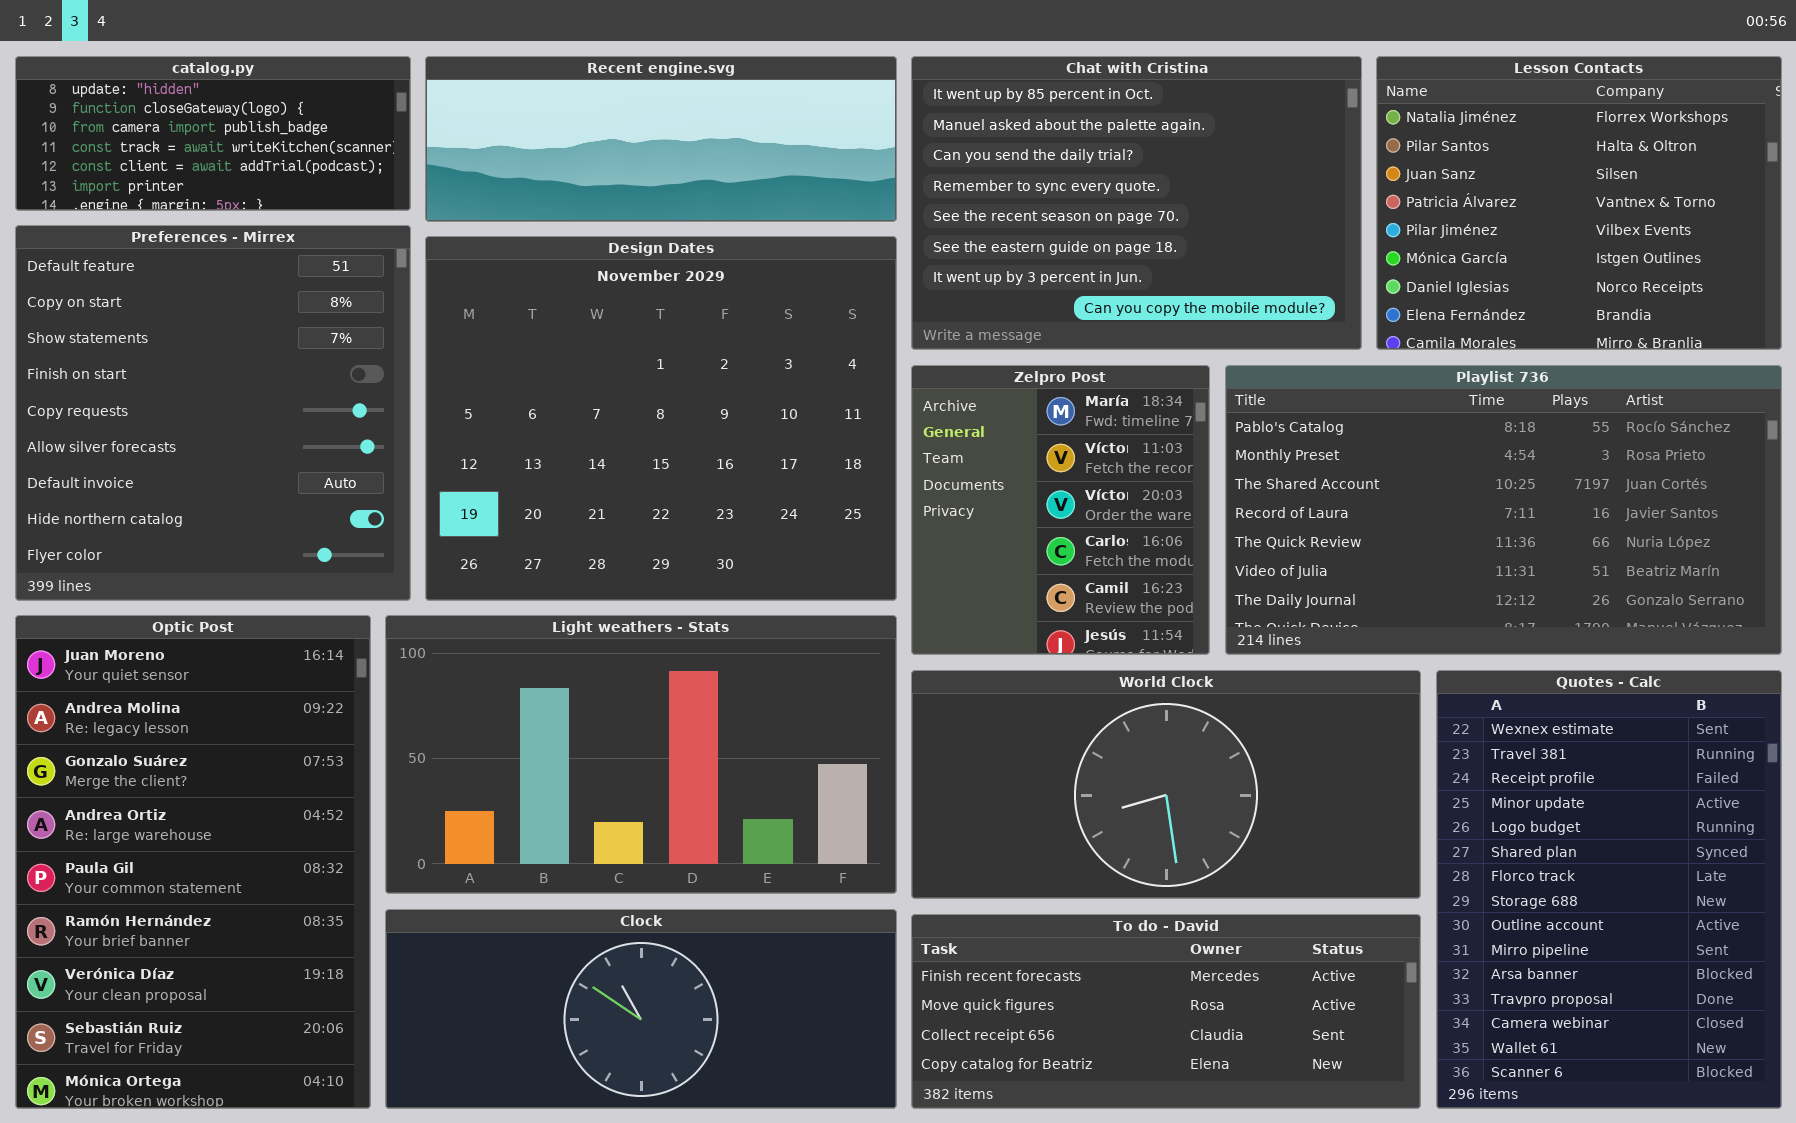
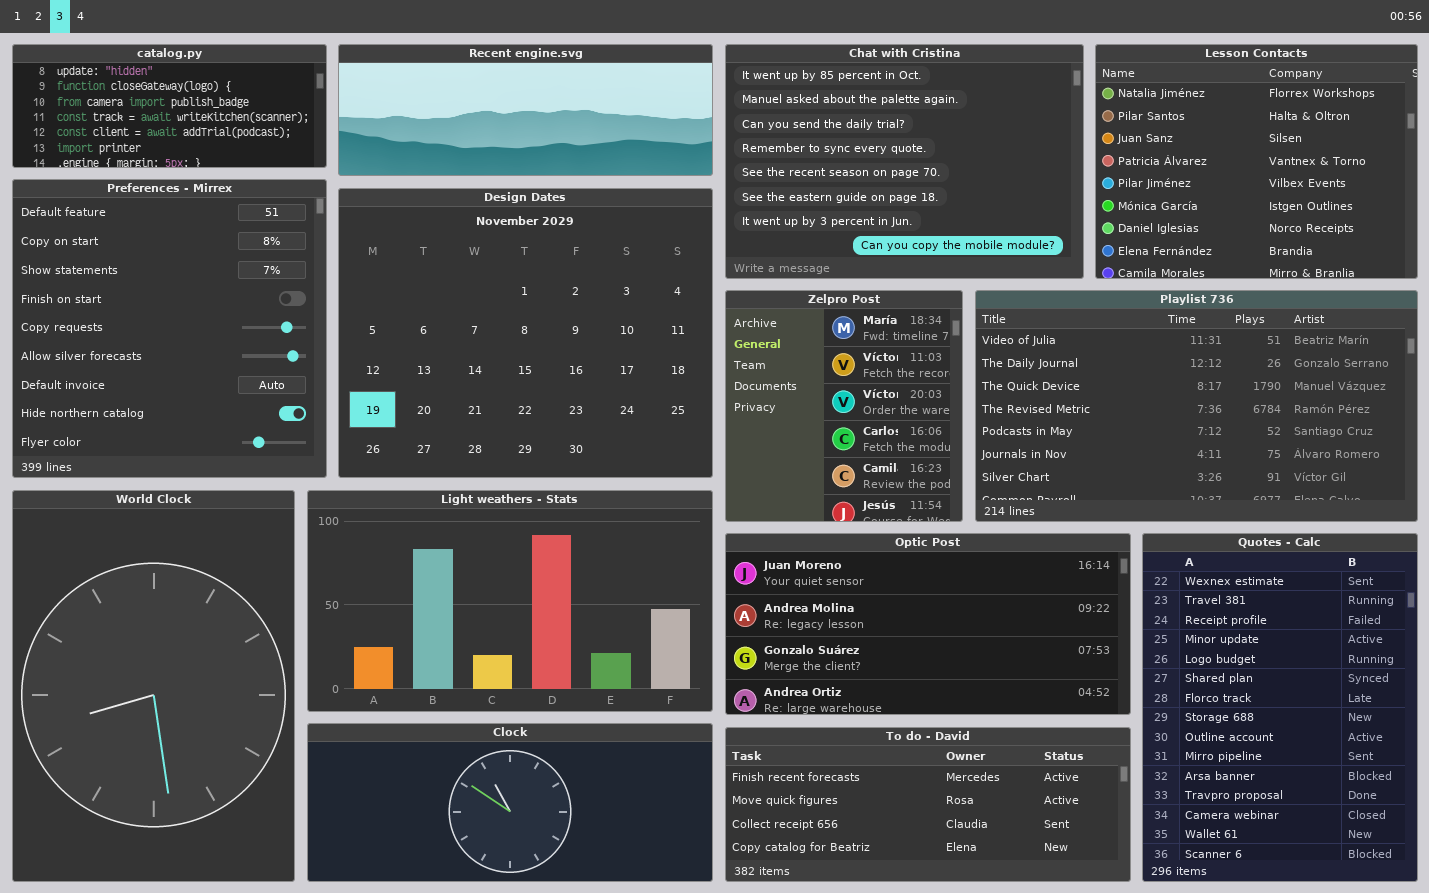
Playlist 736: [1225,365,1782,655] -> [975,290,1418,522], scrolled down 5 rows
Optic Post: [15,615,371,1109] -> [725,533,1131,715], moved, resized
World Clock: [911,670,1421,899] -> [12,490,295,882], moved, resized

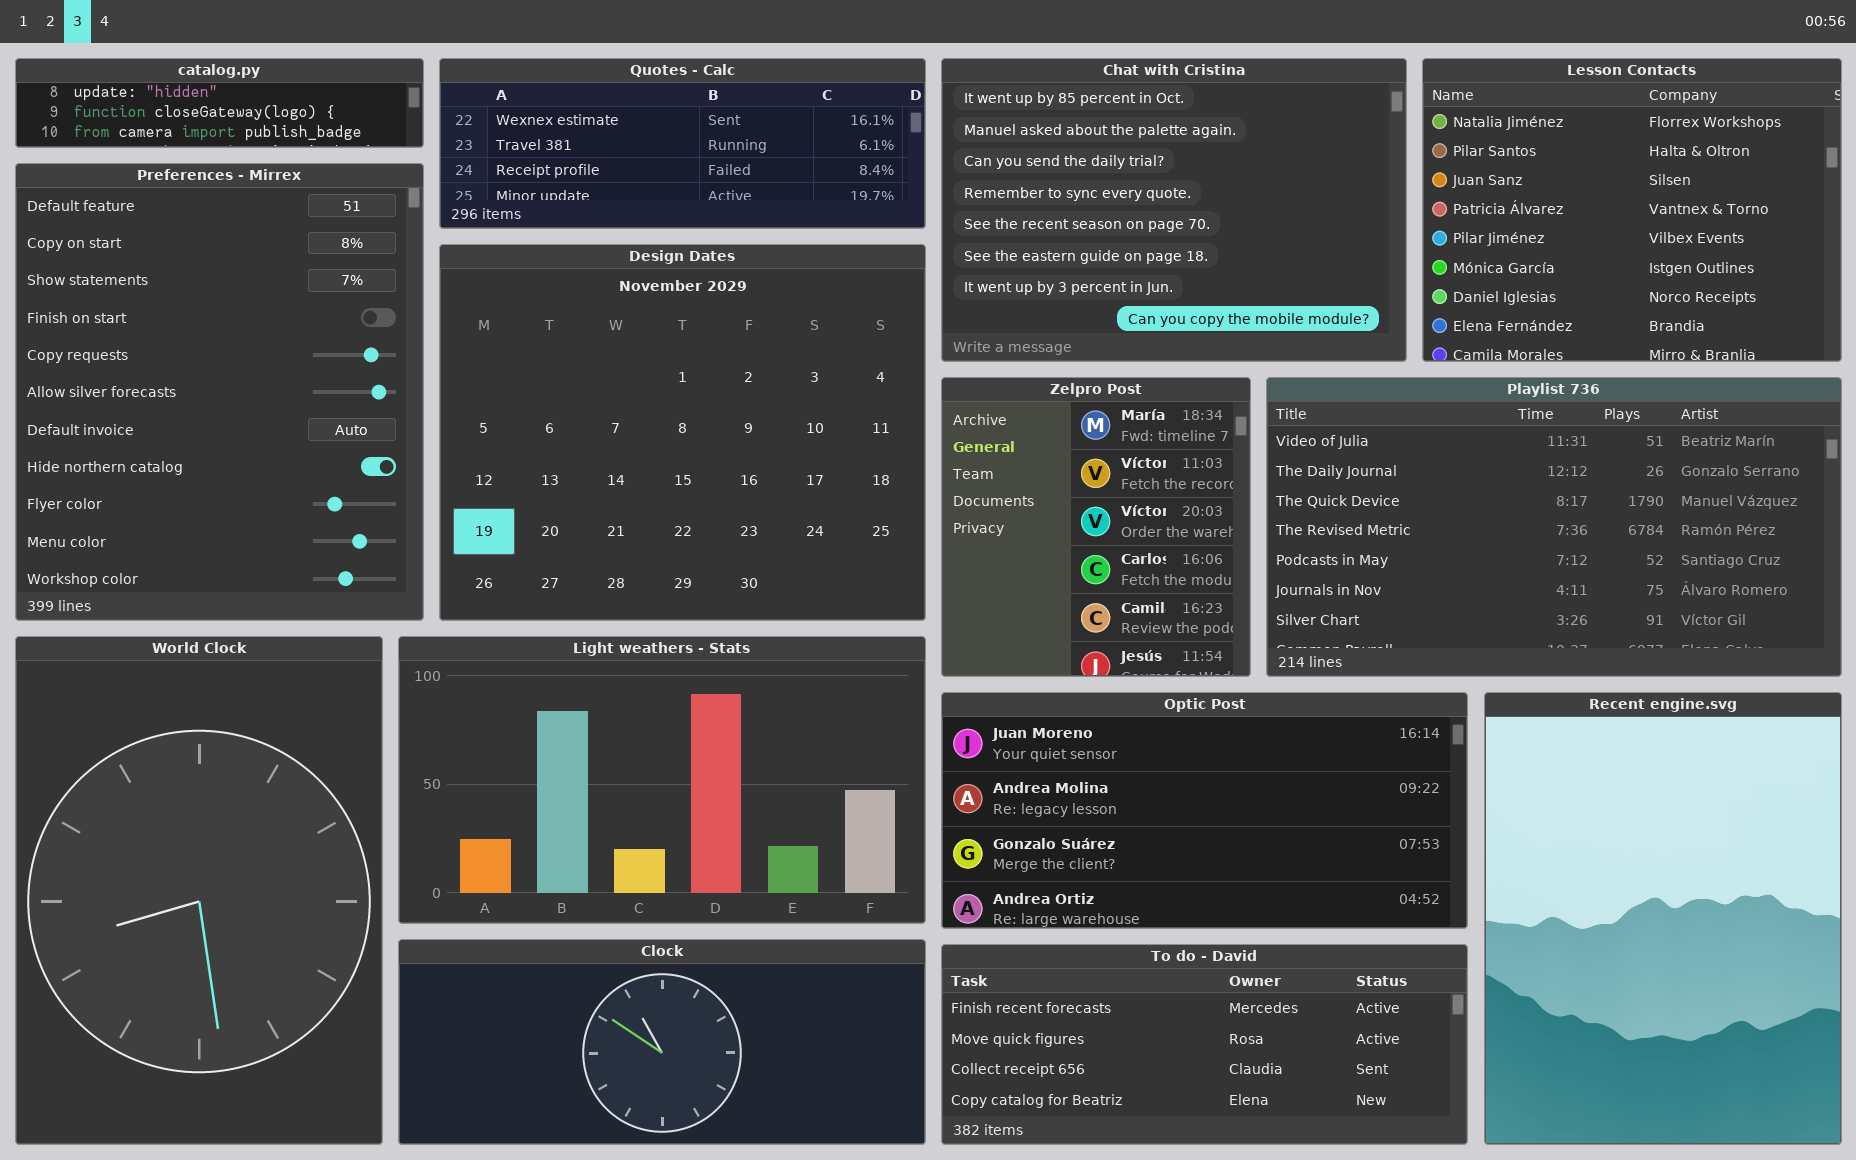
catalog.py: [12,44,327,168] -> [15,58,424,148], resized
Recent engine.svg: [338,44,713,176] -> [1484,692,1842,1145], moved, resized
Preferences - Mirrex: [12,179,327,478] -> [15,163,424,621], resized
Quotes - Calc: [1142,533,1418,882] -> [439,58,926,229], moved, resized

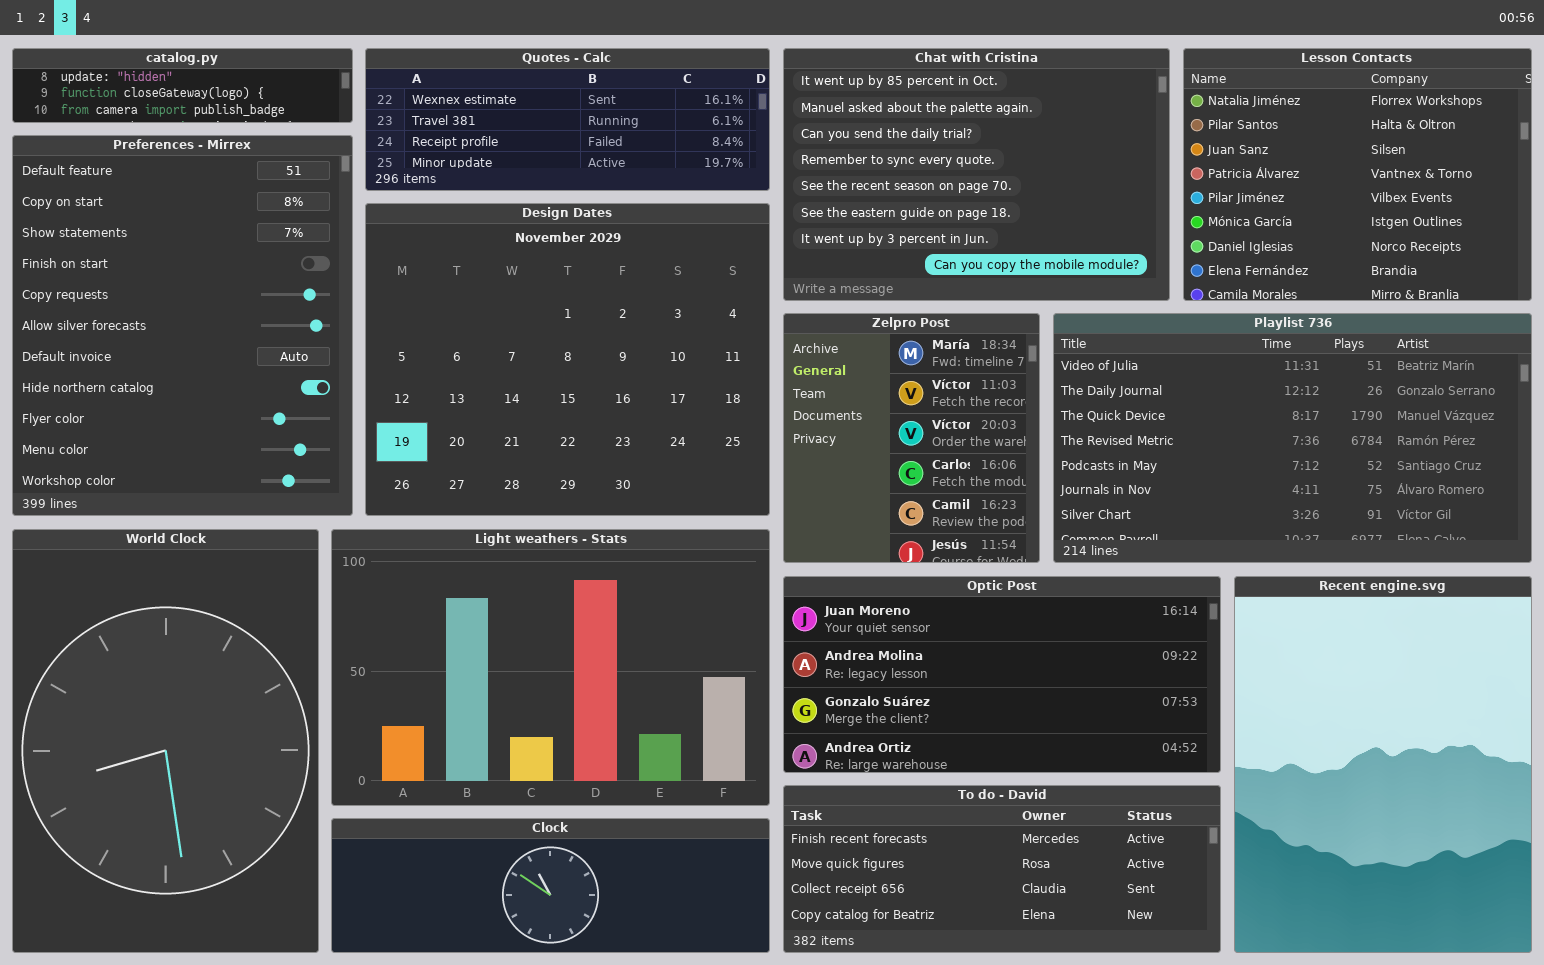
Light weathers - Stats: [398,636,926,924] -> [331,529,770,806], resized
Clock: [398,939,926,1145] -> [331,818,770,953], resized

